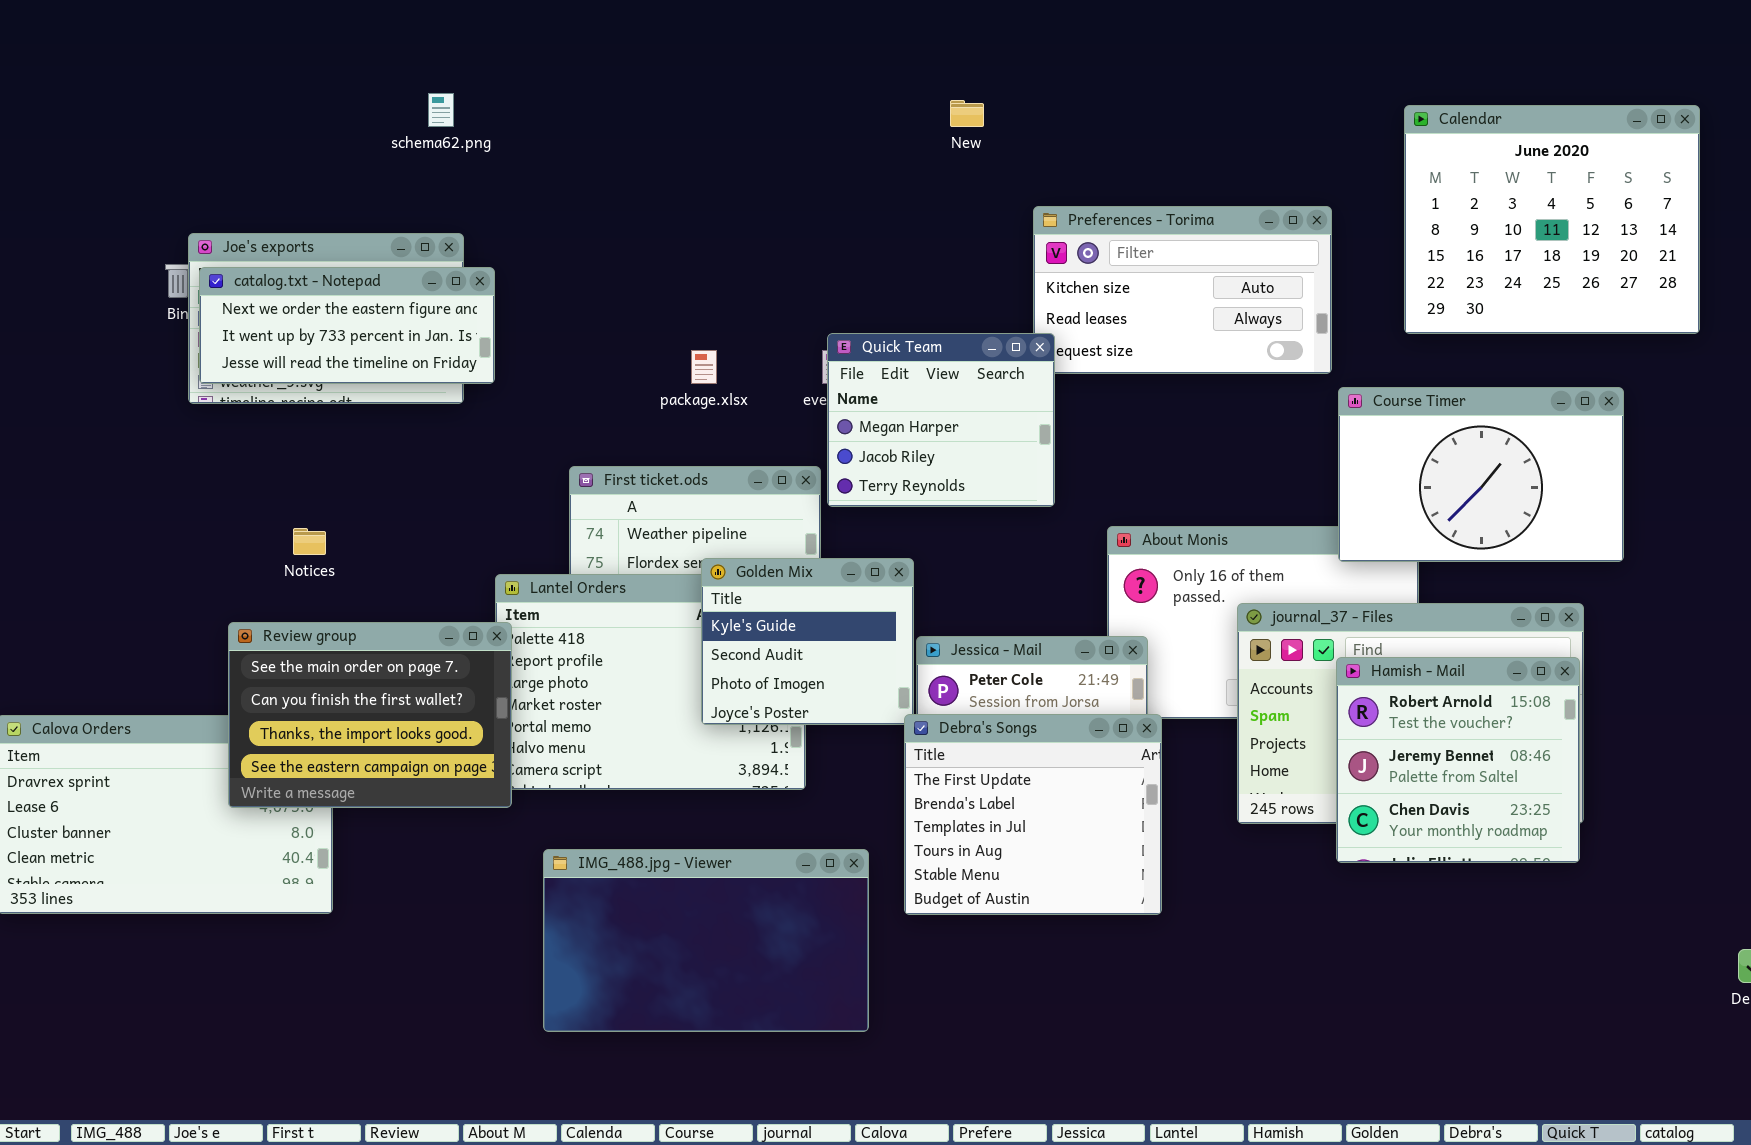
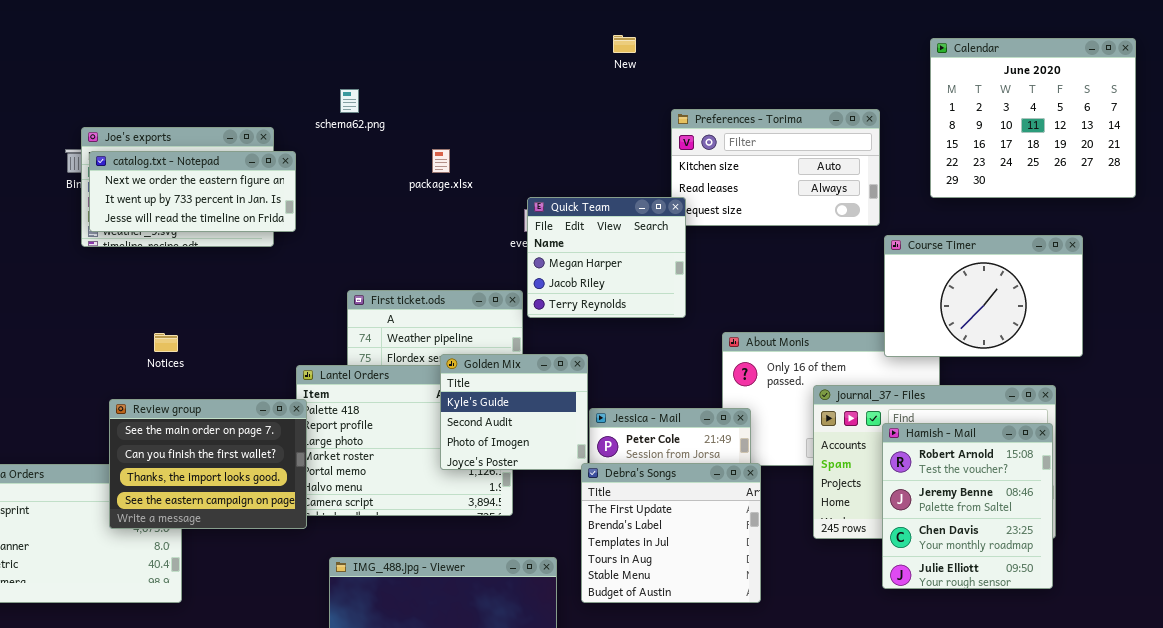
schema62.png: [428,93,454,127] -> [340,89,359,113], moved
package.xlsx: [691,350,717,384] -> [432,149,450,173], moved
Hamish - Mail: [1336,657,1580,863] -> [882,423,1053,589], resized

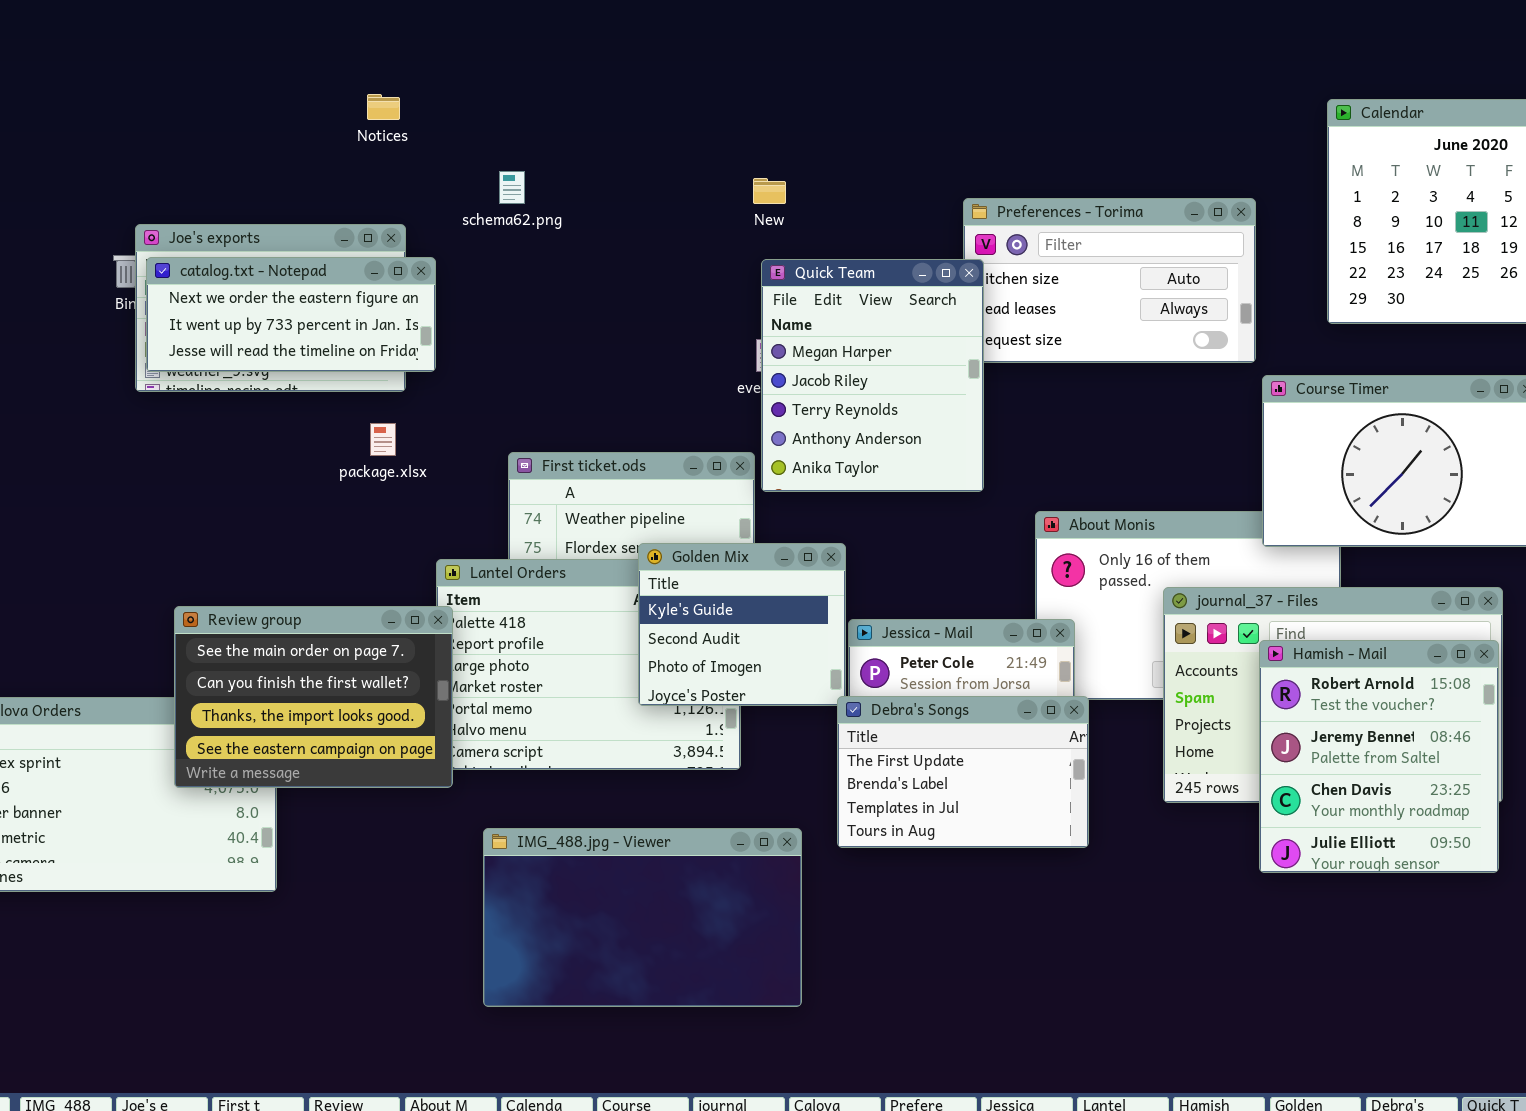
New: [613,35,636,53] -> [753,178,786,204], moved
package.xlsx: [432,149,450,173] -> [370,423,396,456], moved
Quick Team: [527,197,686,318] -> [761,259,984,492], resized
Notices: [154,333,178,352] -> [367,94,400,120], moved
Debra's Songs: [581,463,761,603] -> [837,696,1089,848], resized

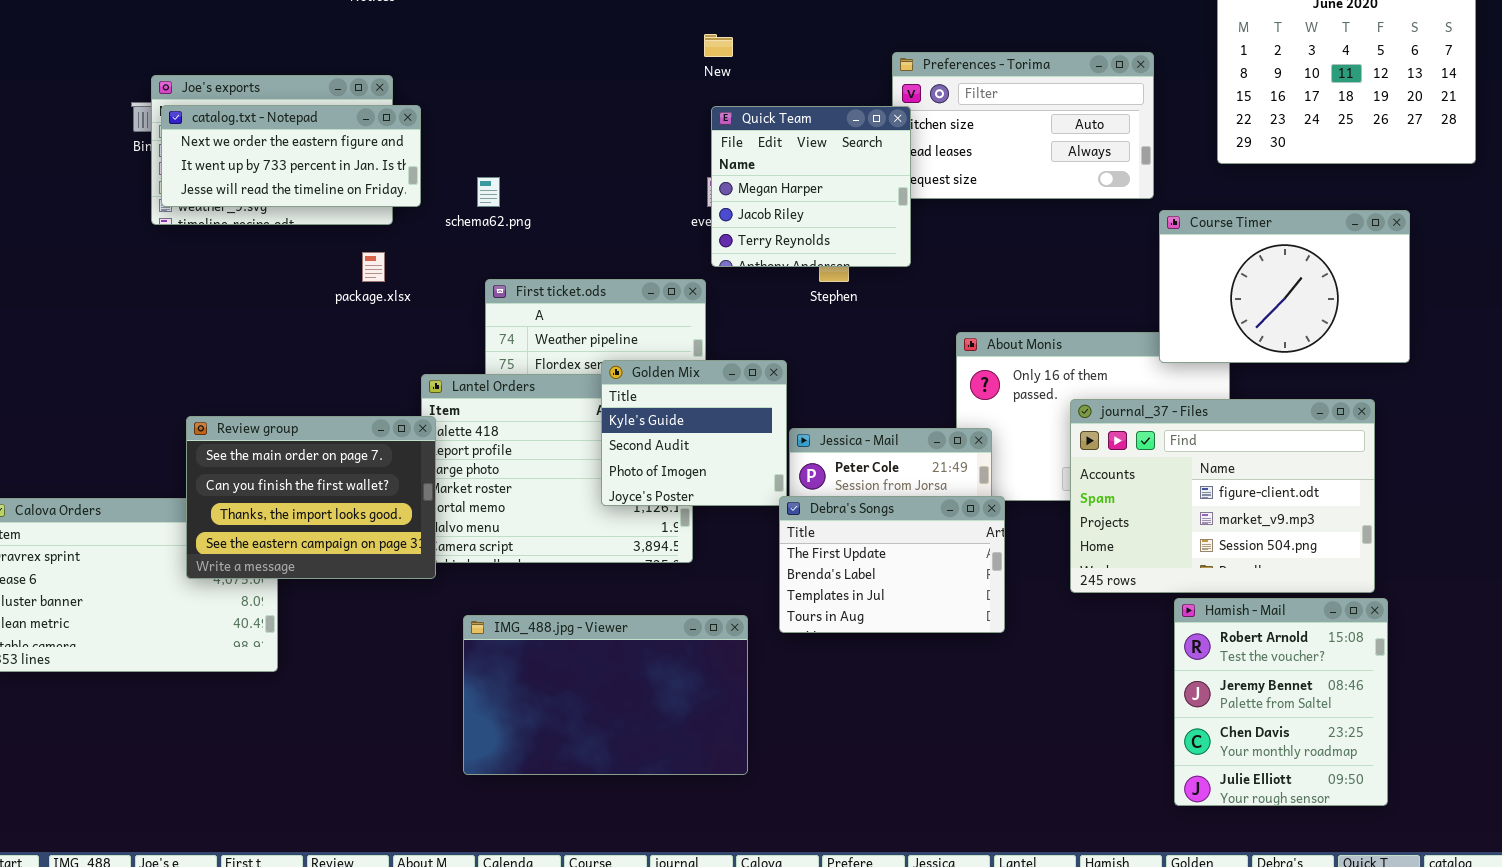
schema62.png: [499,171,525,204] -> [477,177,500,207], moved
Quick Team: [761,259,984,492] -> [711,106,911,267], resized
Hamish - Mail: [1259,640,1499,873] -> [1174,598,1388,806], moved

